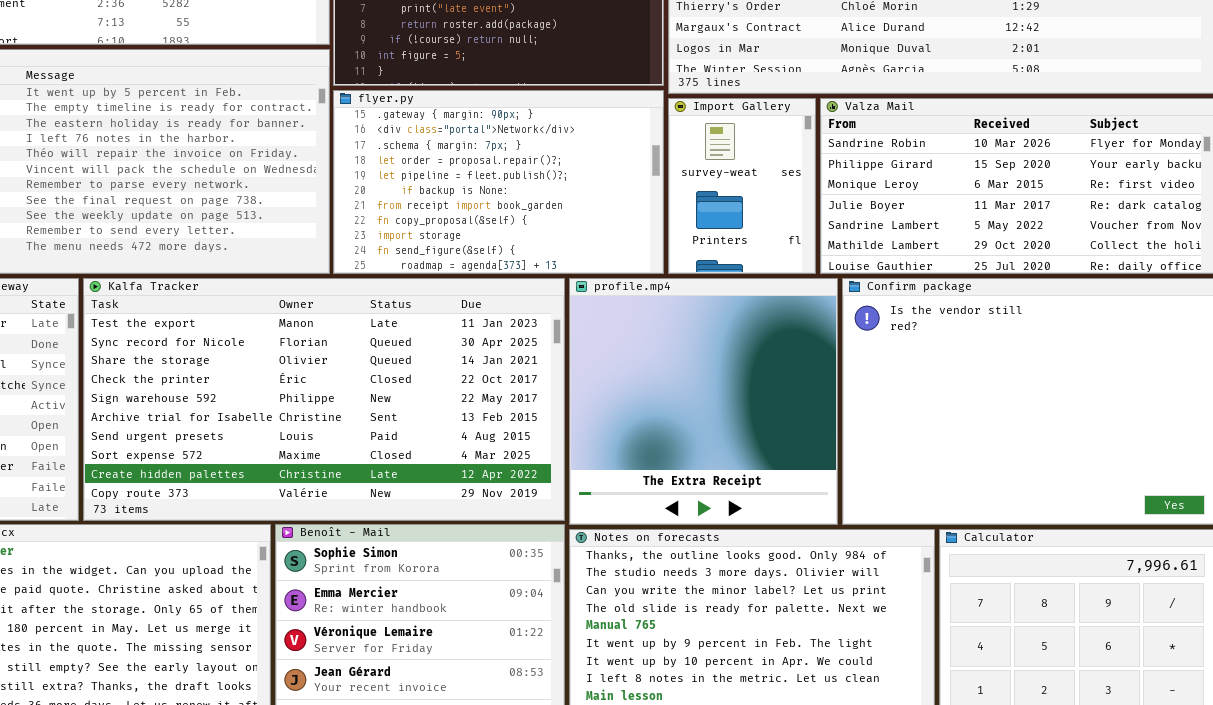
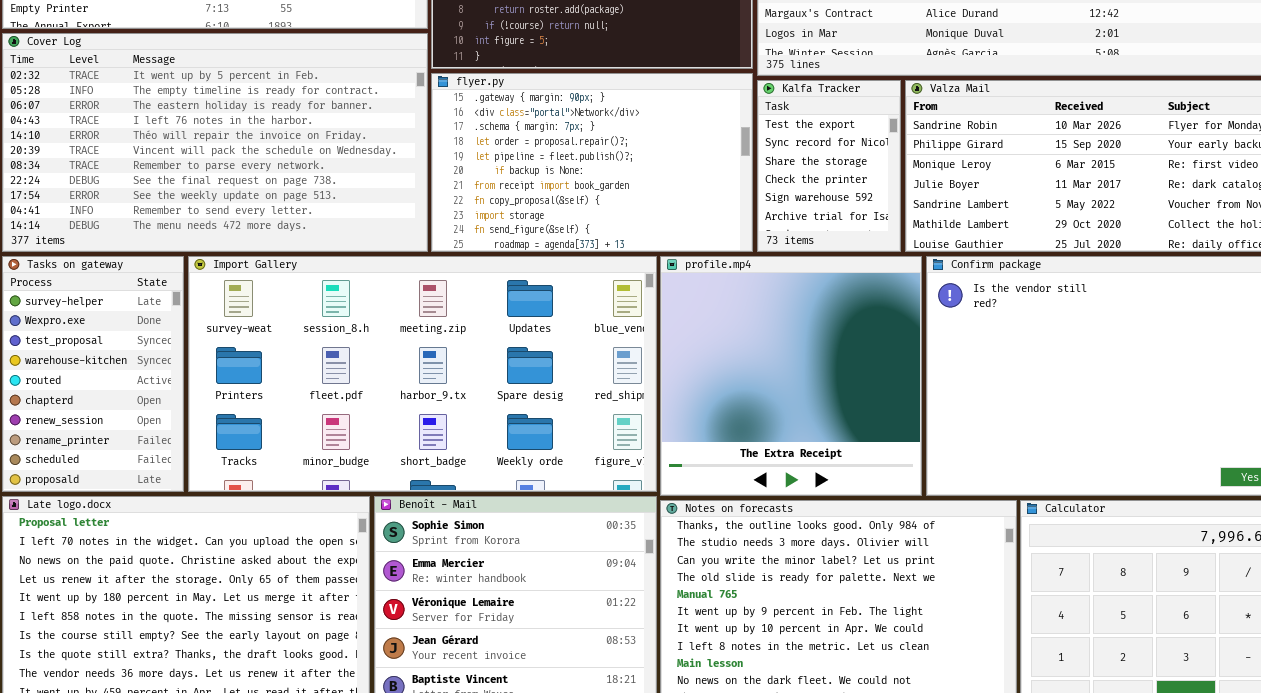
Import Gallery: [668,98,816,274] -> [188,256,657,492], moved, resized
Kalfa Tracker: [83,278,565,521] -> [757,80,901,252], moved, resized

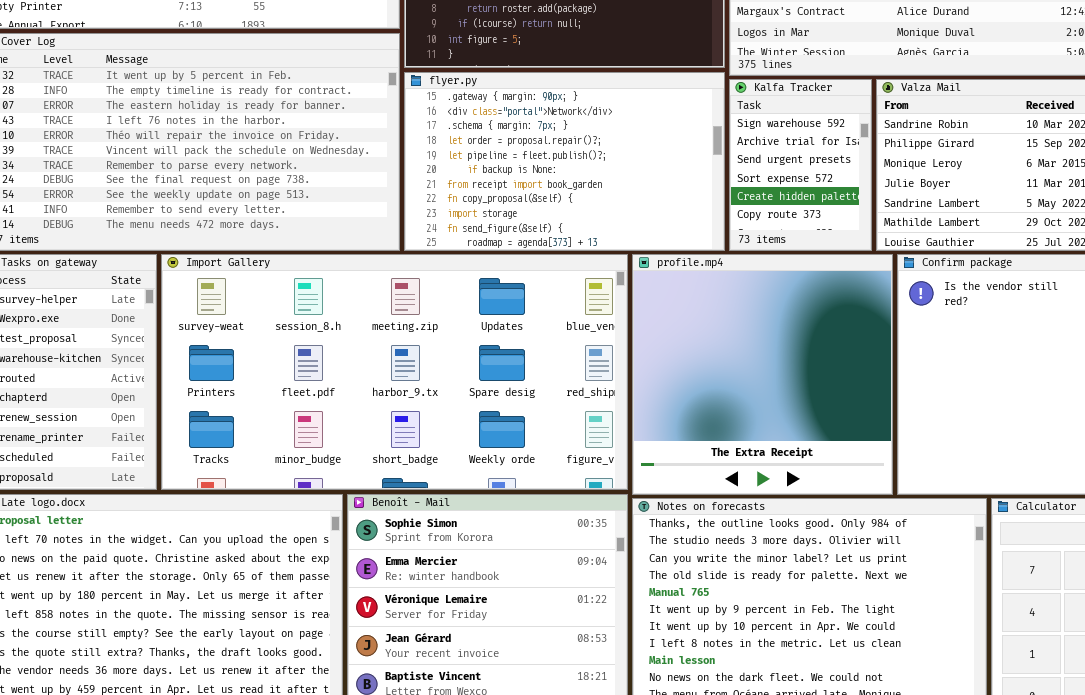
Kalfa Tracker: [757,80,901,252] -> [729,79,872,251], scrolled down 4 rows

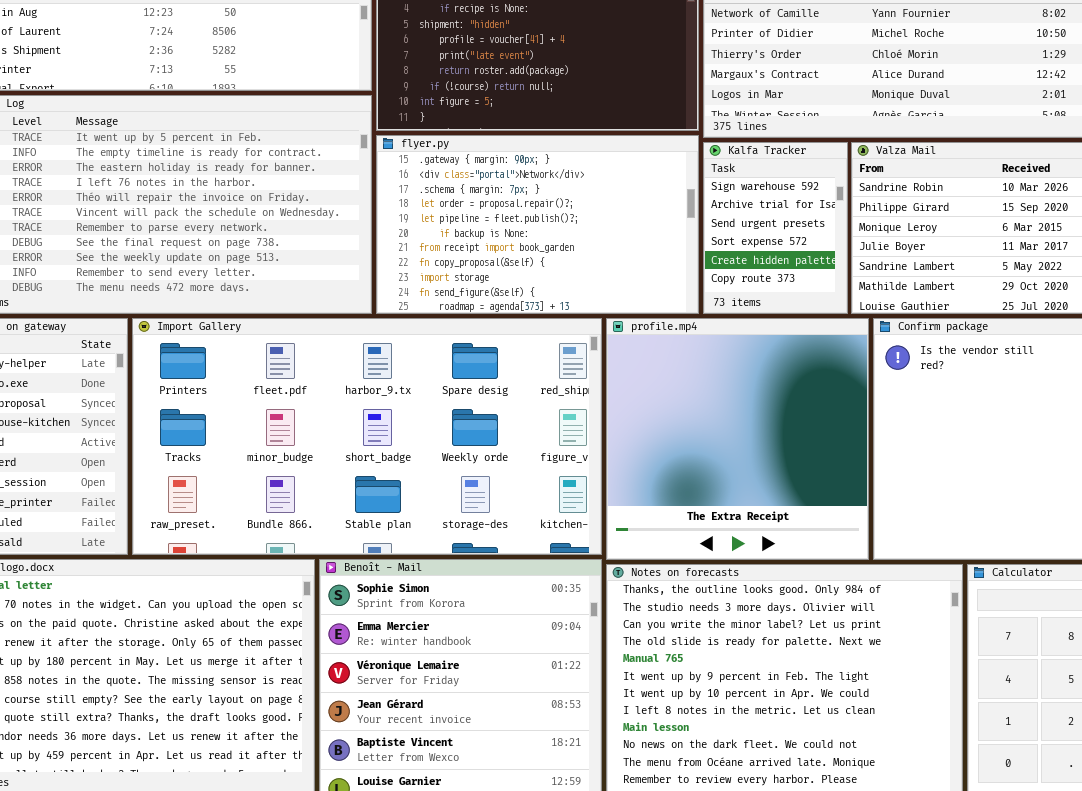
Import Gallery: [161,254,628,490] -> [132,318,602,555], scrolled down 1 row

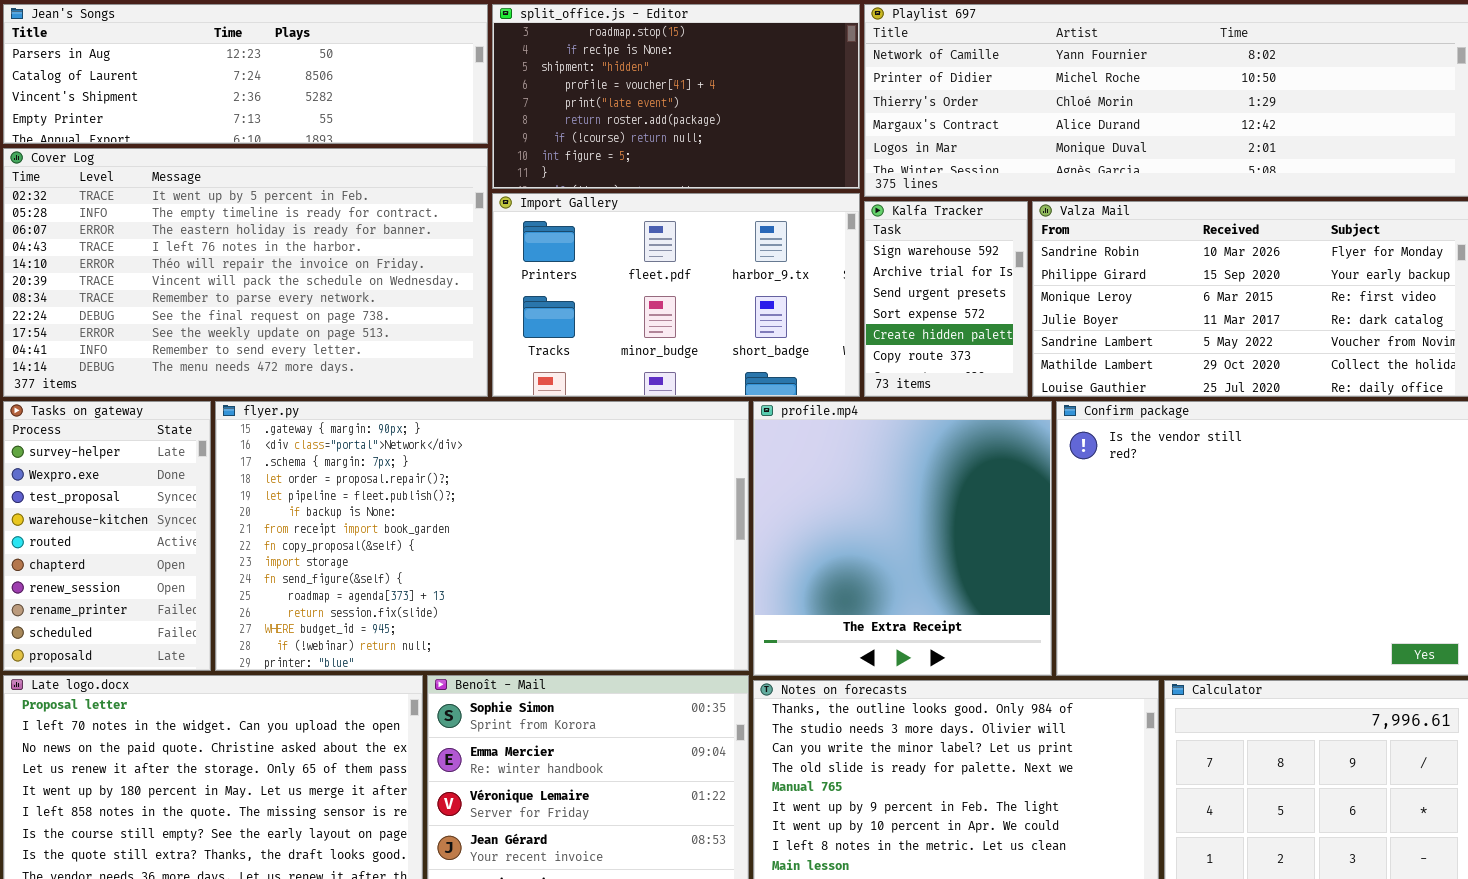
flyer.py: [376,135,699,314] -> [215,401,749,671], moved, resized
Import Gallery: [132,318,602,555] -> [492,193,860,397], moved, resized

